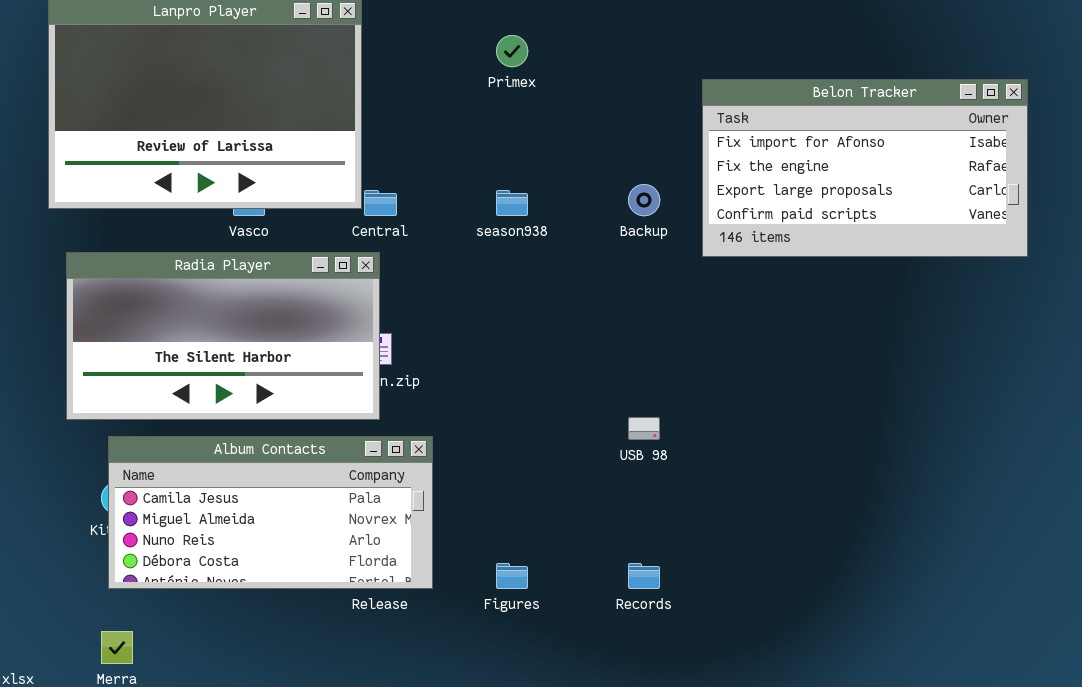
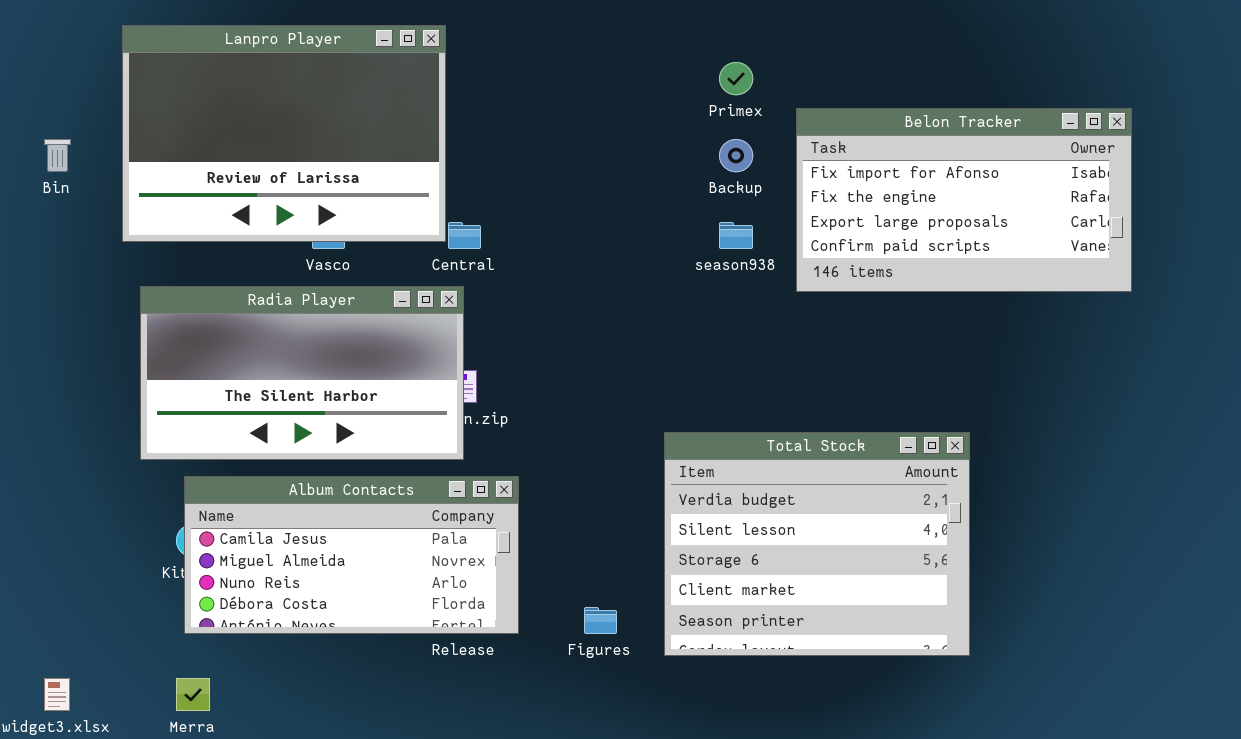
Primex: [496,35,528,67] -> [719,62,753,95], moved
Backup: [628,184,660,216] -> [719,139,753,172], moved
season938: [496,190,528,216] -> [719,222,753,249], moved
Total Stock: none -> [664,432,970,656], opened

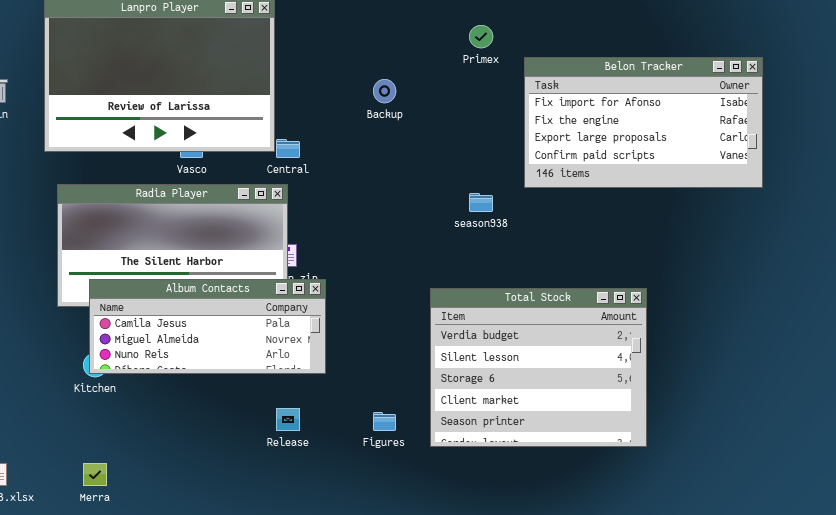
Backup: [719,139,753,172] -> [373,79,396,103], moved
season938: [719,222,753,249] -> [469,193,493,212], moved
Album Contacts: [184,476,519,634] -> [89,279,326,374], moved, resized

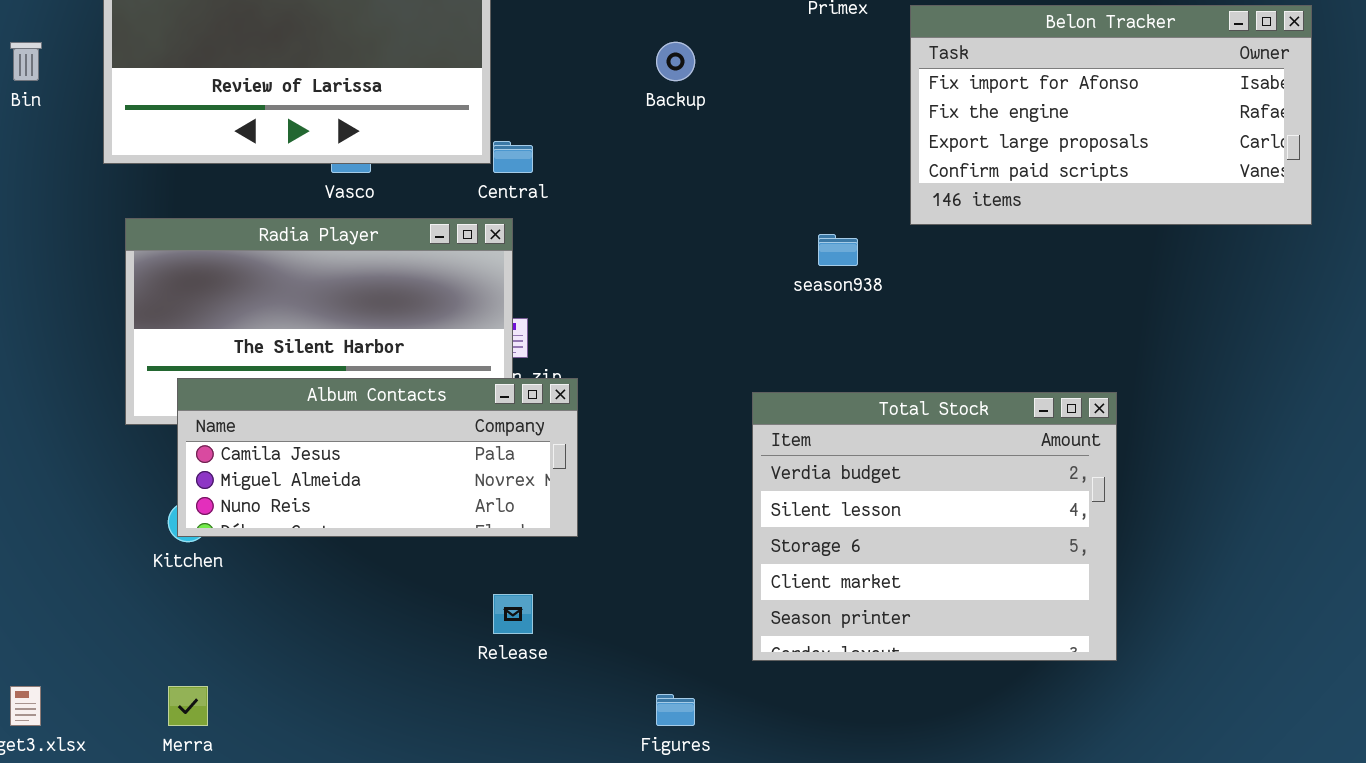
Figures: [373,412,396,431] -> [656,694,695,726], moved

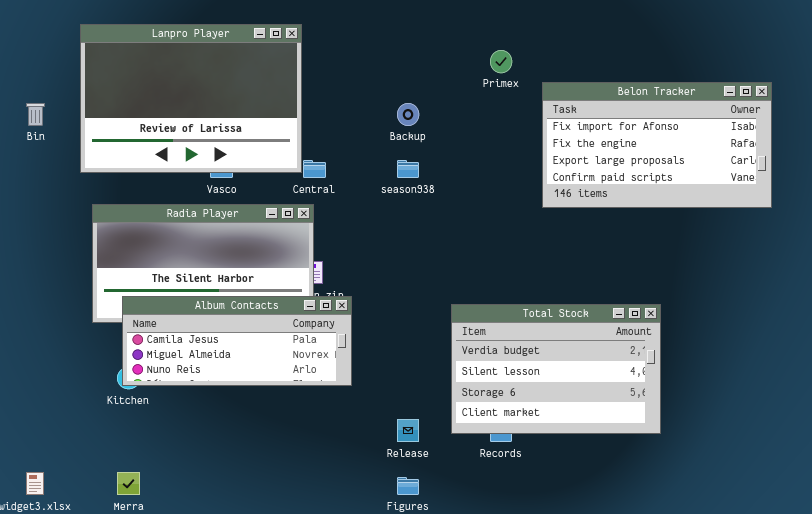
season938: [818,234,858,266] -> [397,160,419,178], moved
Total Stock: [752,392,1117,661] -> [451,304,661,434], resized
Release: [493,594,533,634] -> [397,419,419,442], moved

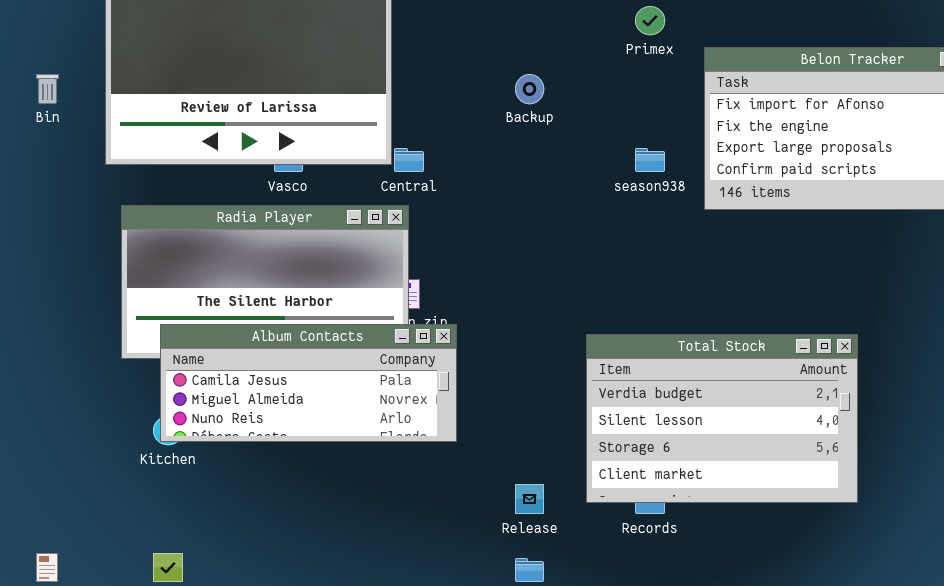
season938: [397,160,419,178] -> [635,148,665,172], moved

